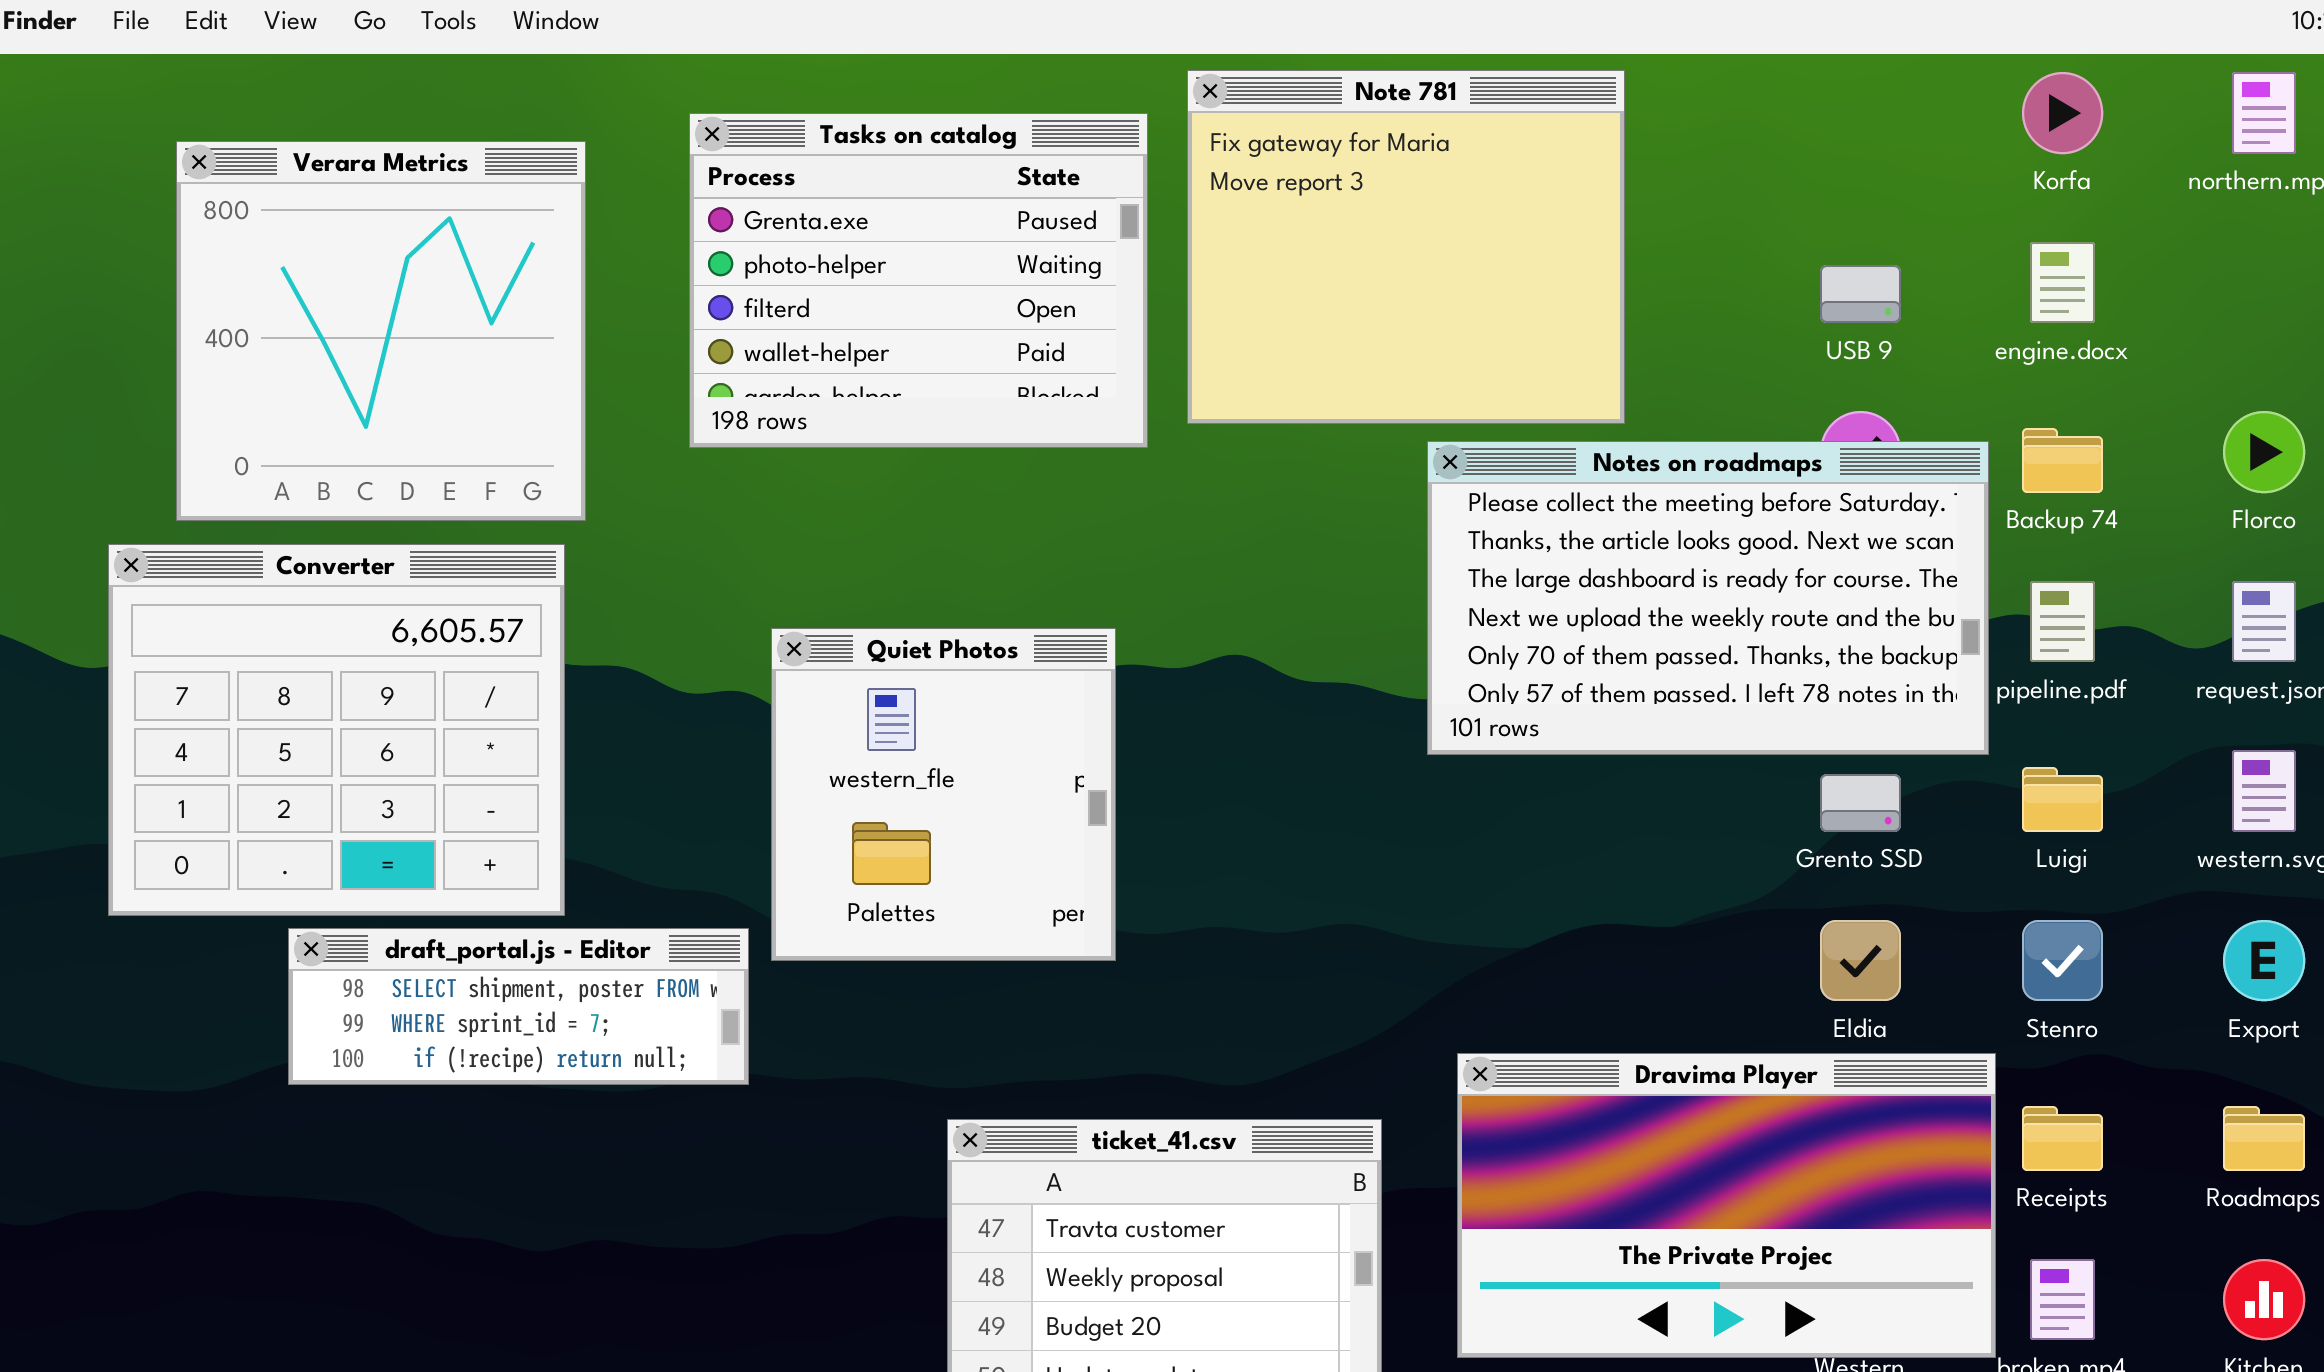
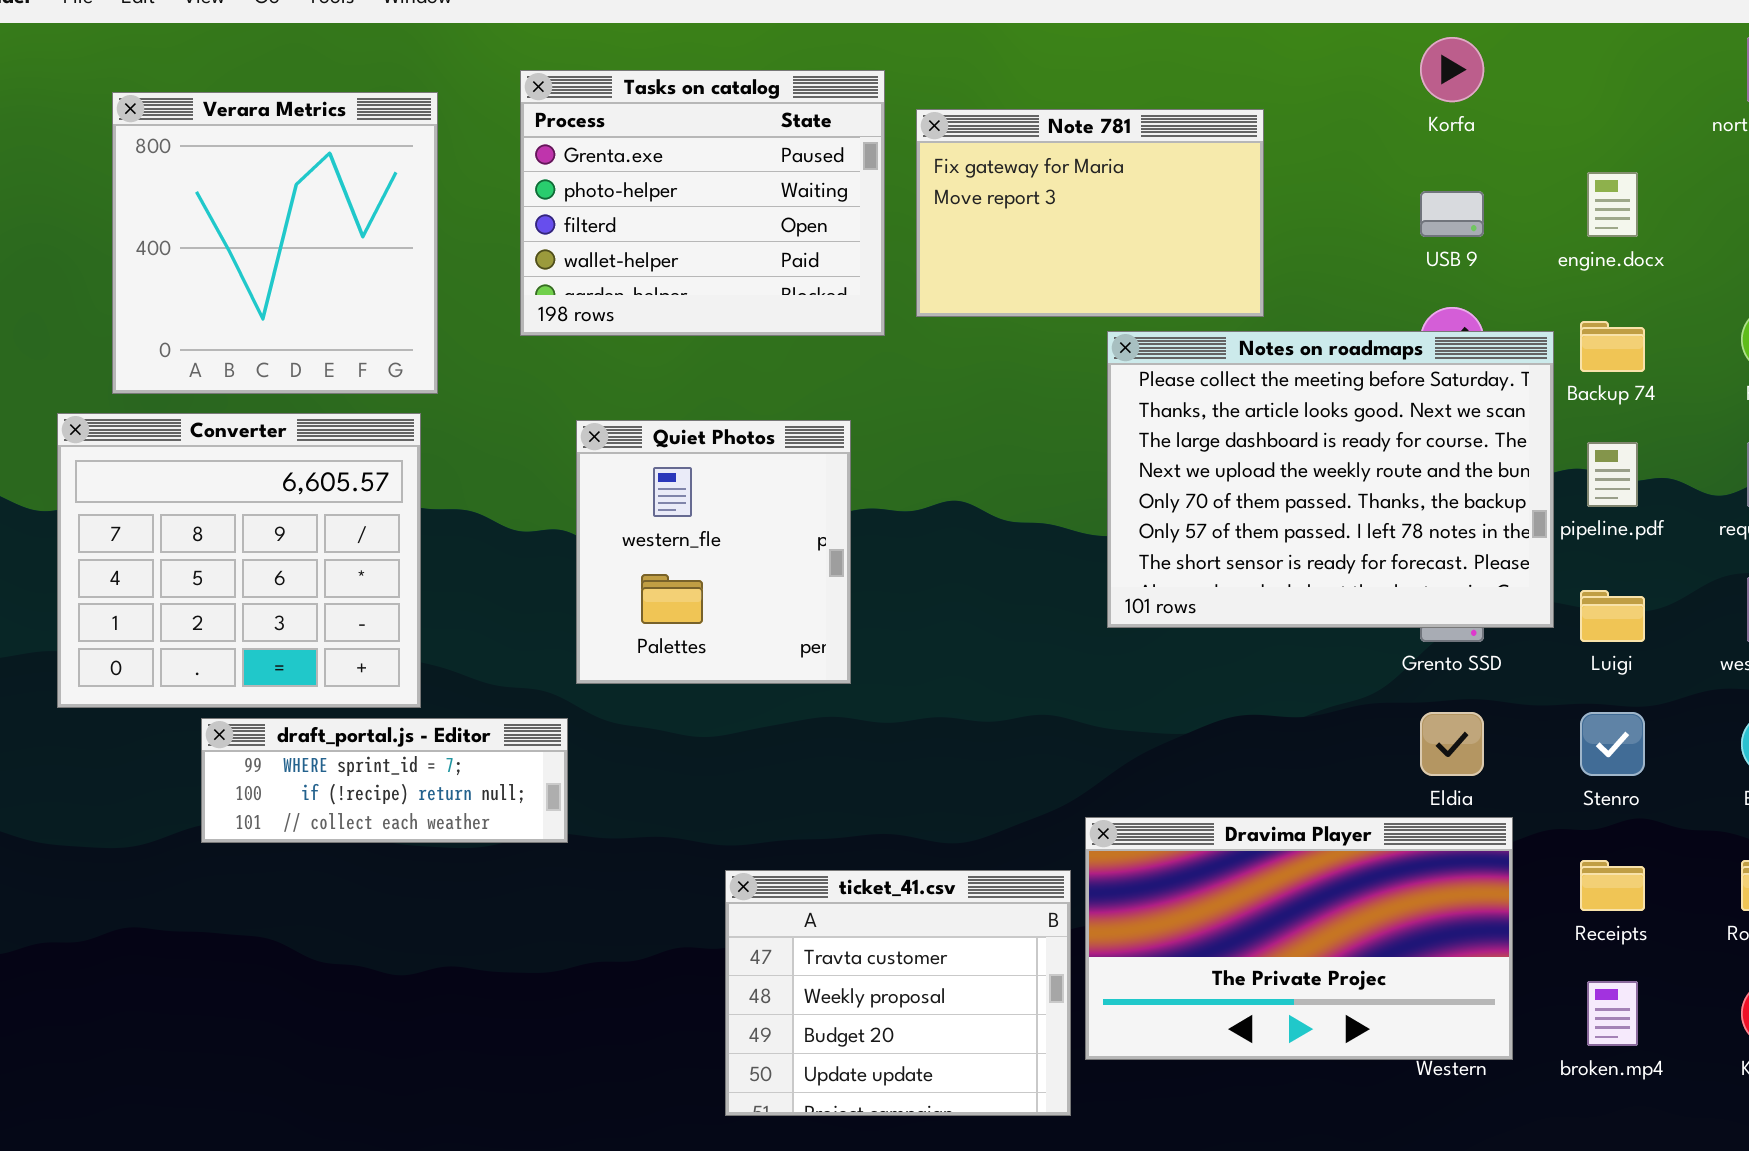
Note 781: [1187,70,1625,424] -> [916,109,1264,317], resized
Korfa: [2022,72,2103,154] -> [1420,37,1484,102], moved
Notes on roadmaps: [1427,441,1989,755] -> [1107,331,1554,628], resized
Quiet Photos: [771,628,1116,961] -> [576,420,851,684], moved
draft_portal.js - Editor: [288,928,749,1085] -> [201,718,568,843], scrolled down 1 row
Dravima Player: [1457,1053,1996,1358] -> [1085,817,1513,1060], moved

